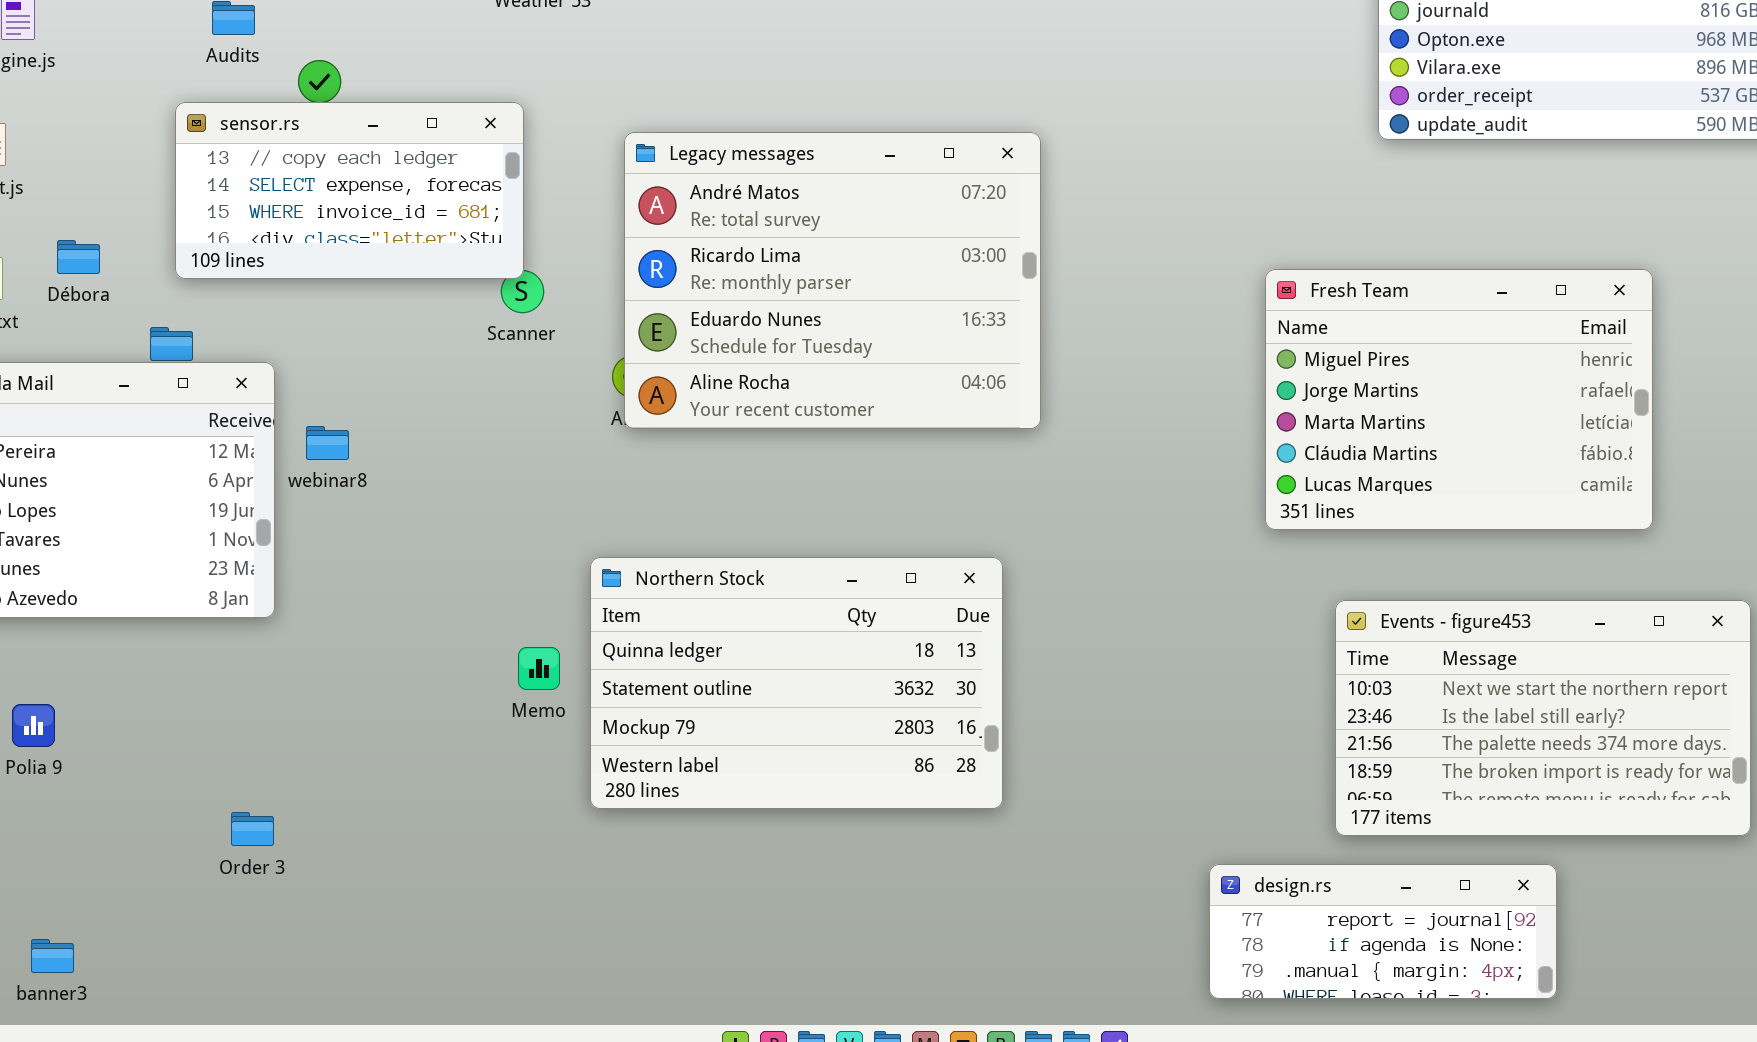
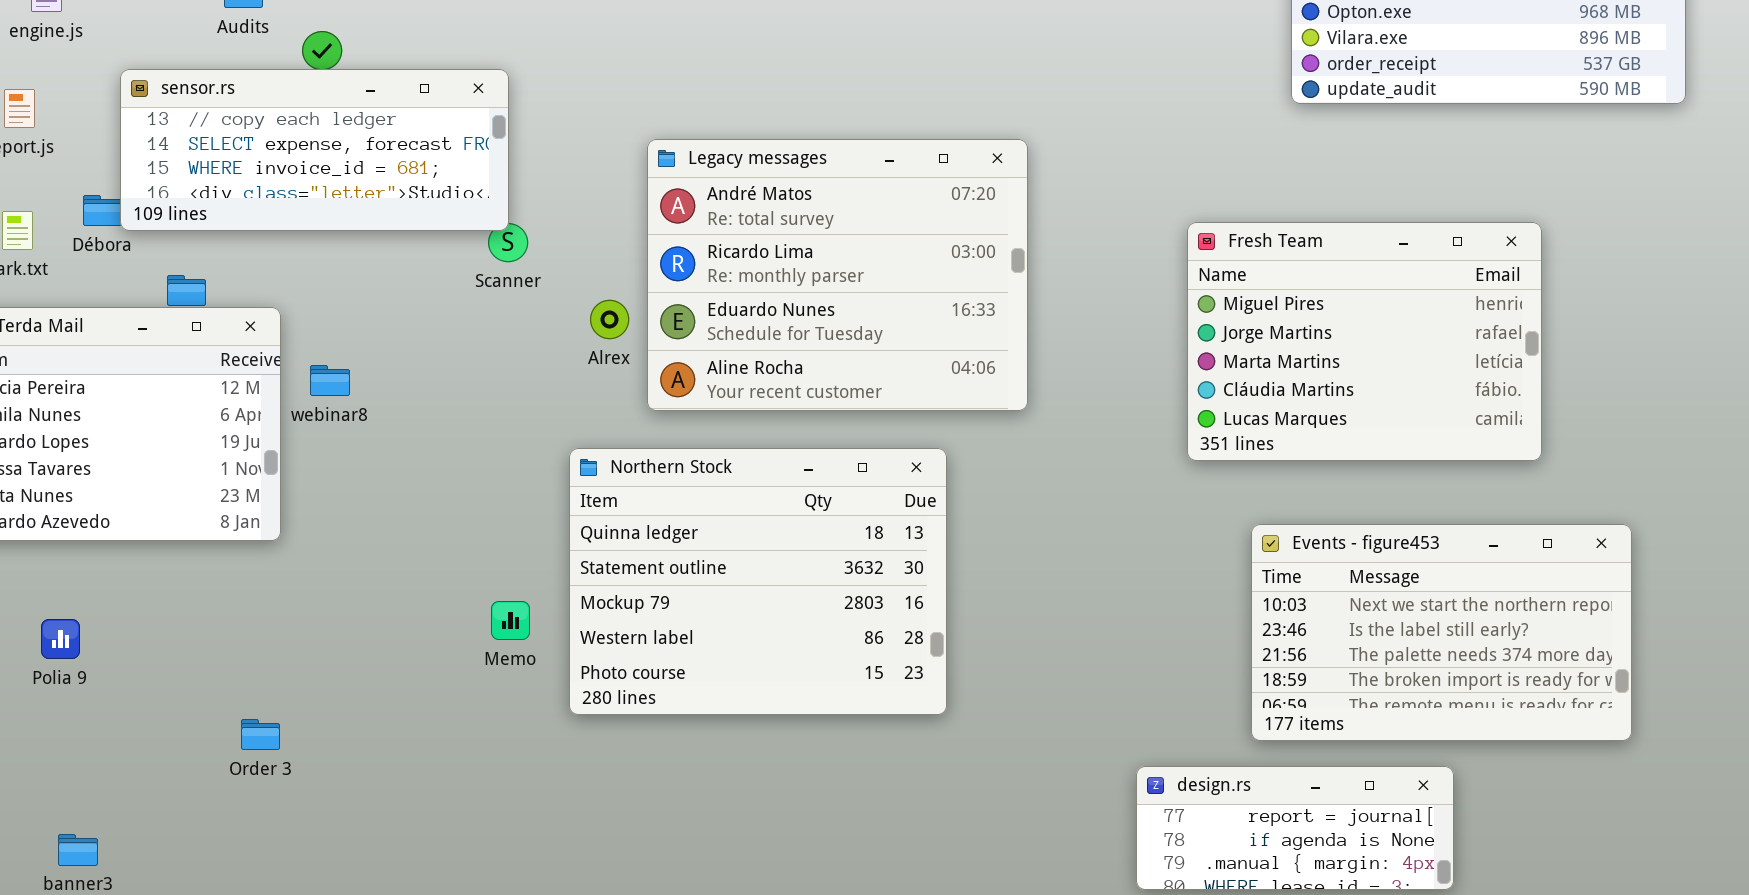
sensor.rs: [175,102,524,279] -> [120,69,509,231], resized
Legacy messages: [624,132,1041,429] -> [647,139,1028,411], moved
Northern Stock: [590,557,1003,809] -> [569,448,947,715], resized
Memo: [518,647,560,690] -> [491,601,530,640], moved

